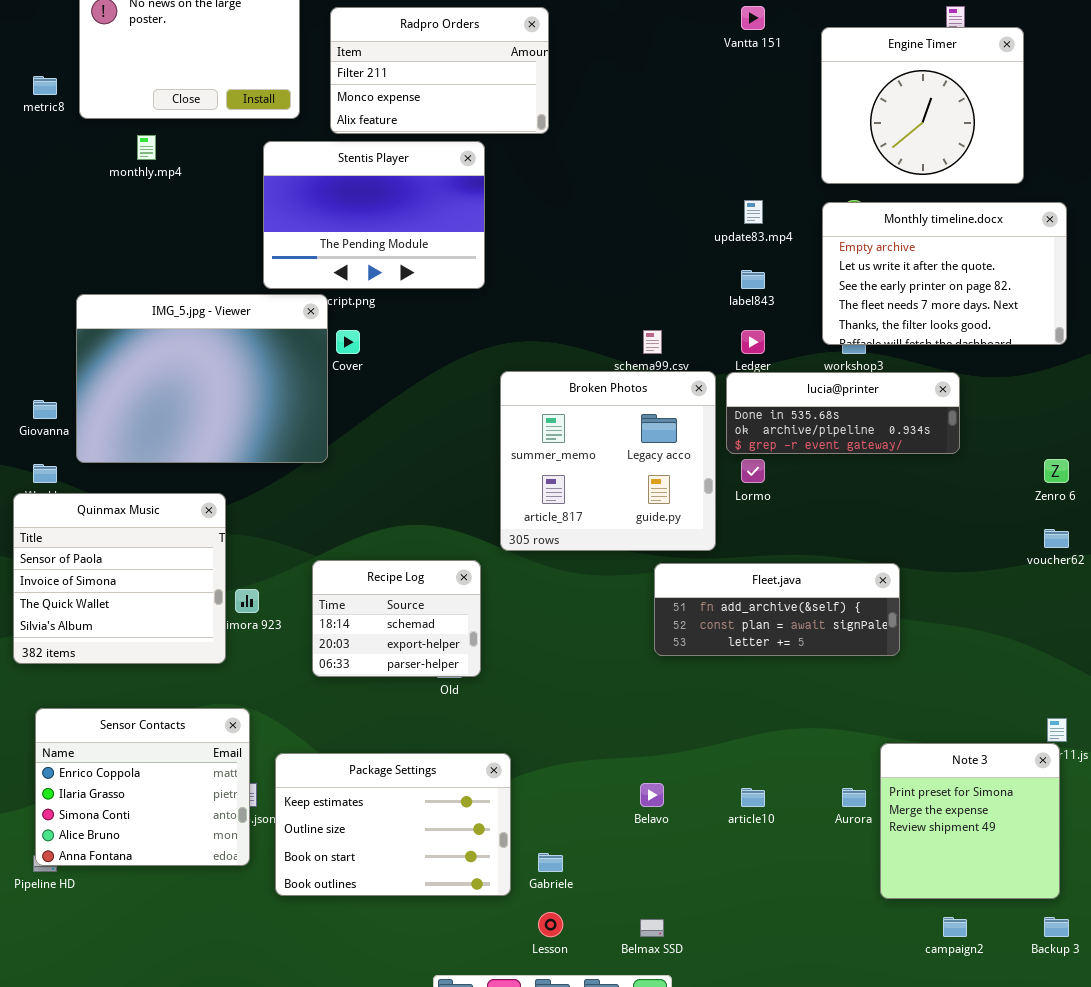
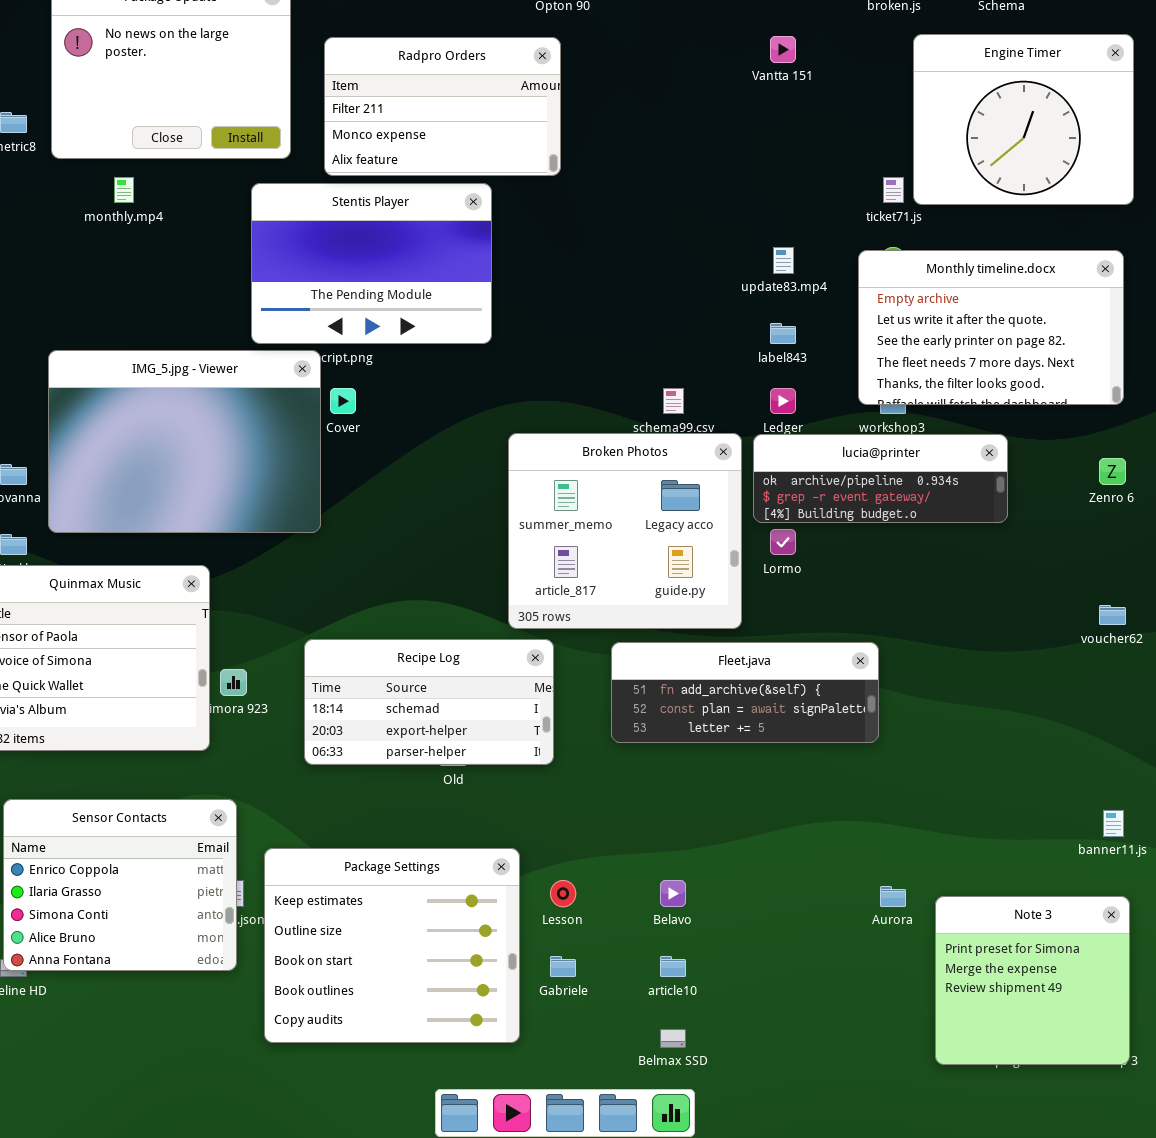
Engine Timer: [821,27,1024,184] -> [913,34,1134,205], moved
lucia@printer: [726,372,960,454] -> [753,434,1008,523], scrolled down 1 row
Zenro 6: [1044,459,1069,483] -> [1099,458,1126,485], moved
Recipe Log: [312,560,481,677] -> [304,639,554,765], resized
Fleet.java: [654,563,900,656] -> [611,642,879,743], moved
Note 3: [880,743,1060,899] -> [935,896,1130,1065], moved
Package Settings: [275,753,511,896] -> [264,848,520,1043], resized
article10: [741,788,765,807] -> [660,956,686,977], moved
Lesson: [538,912,563,937] -> [550,880,576,907], moved

